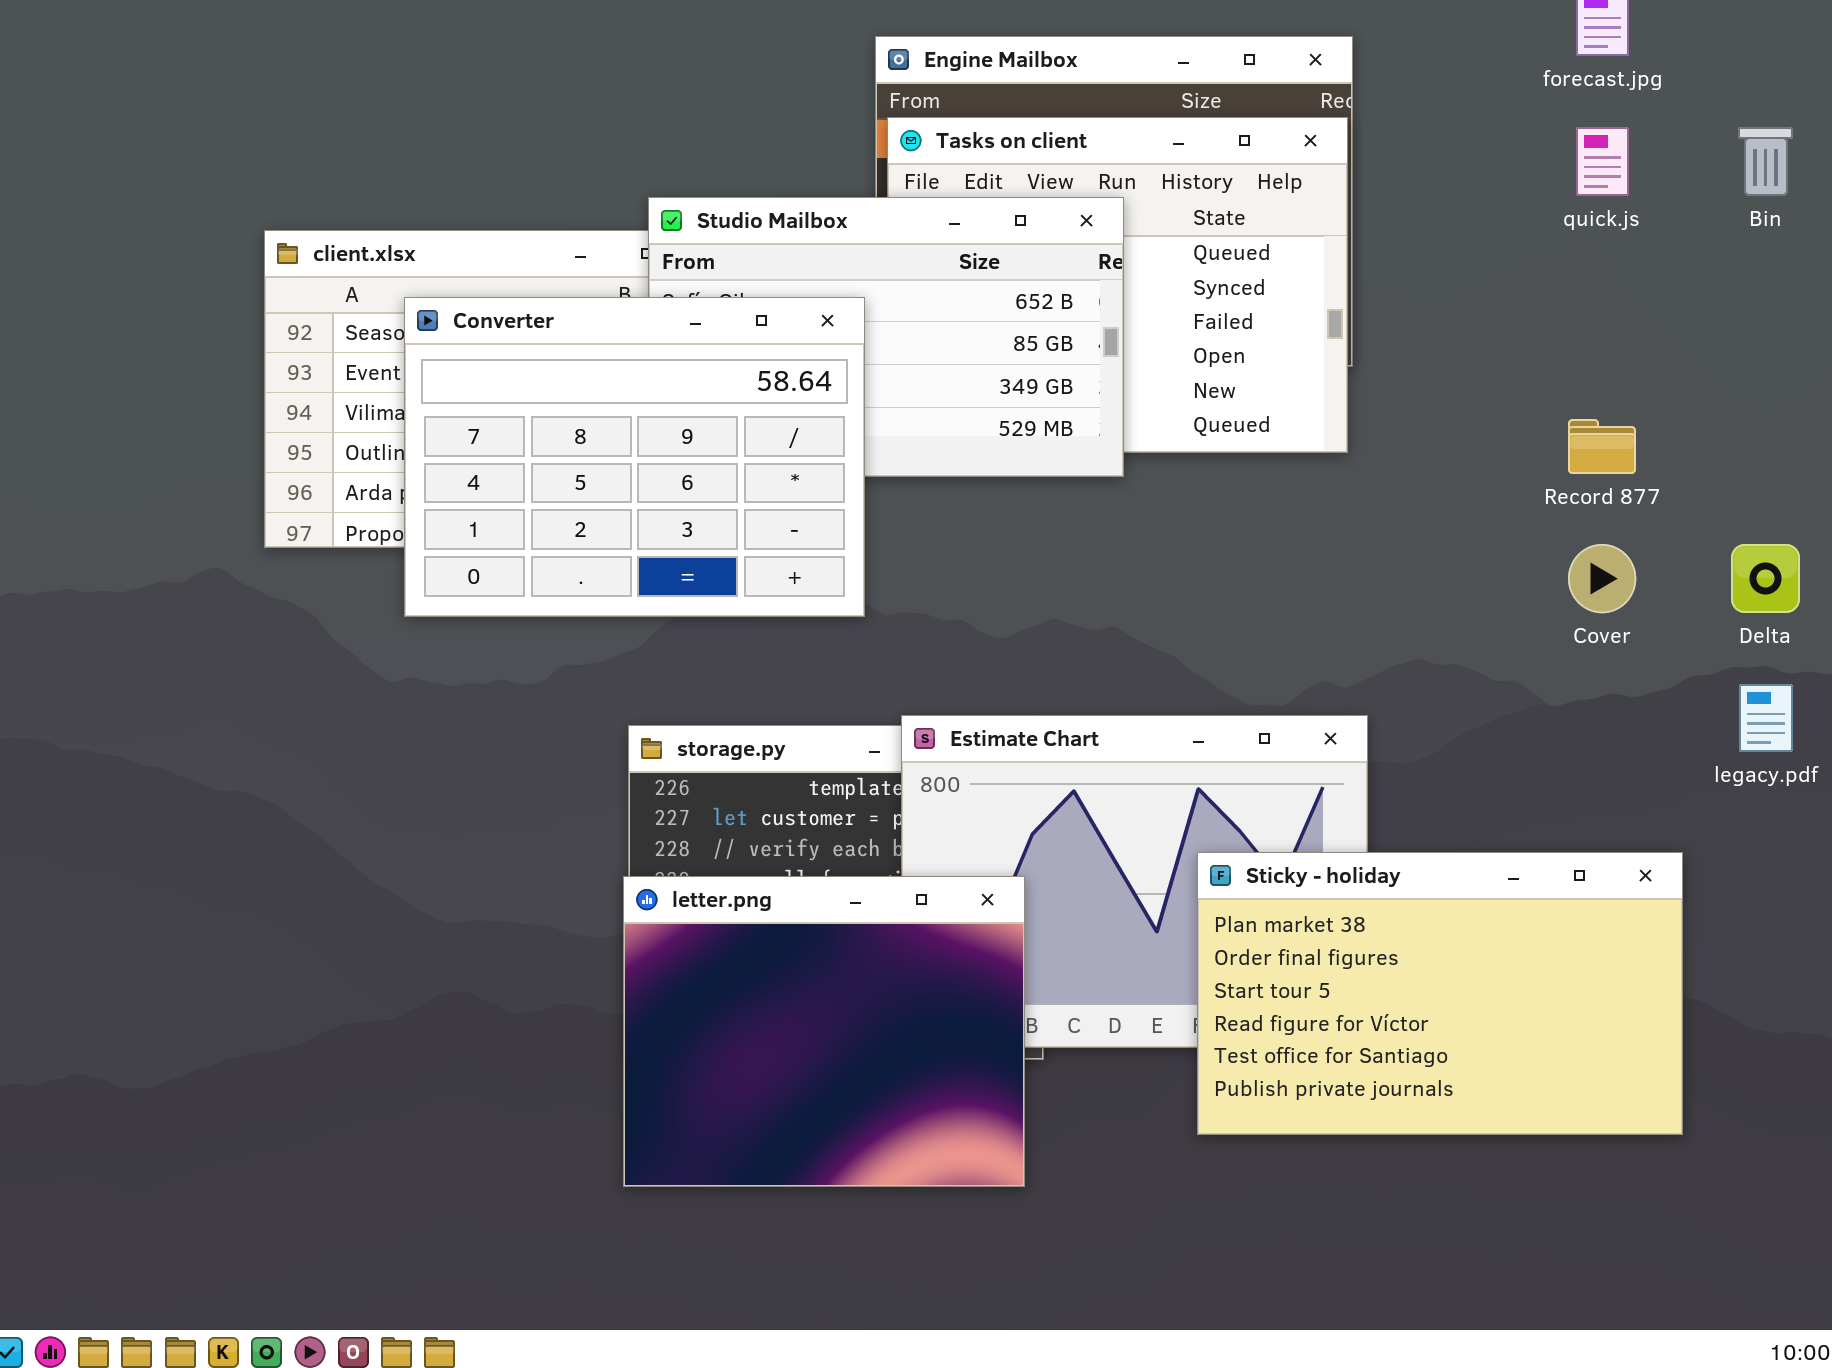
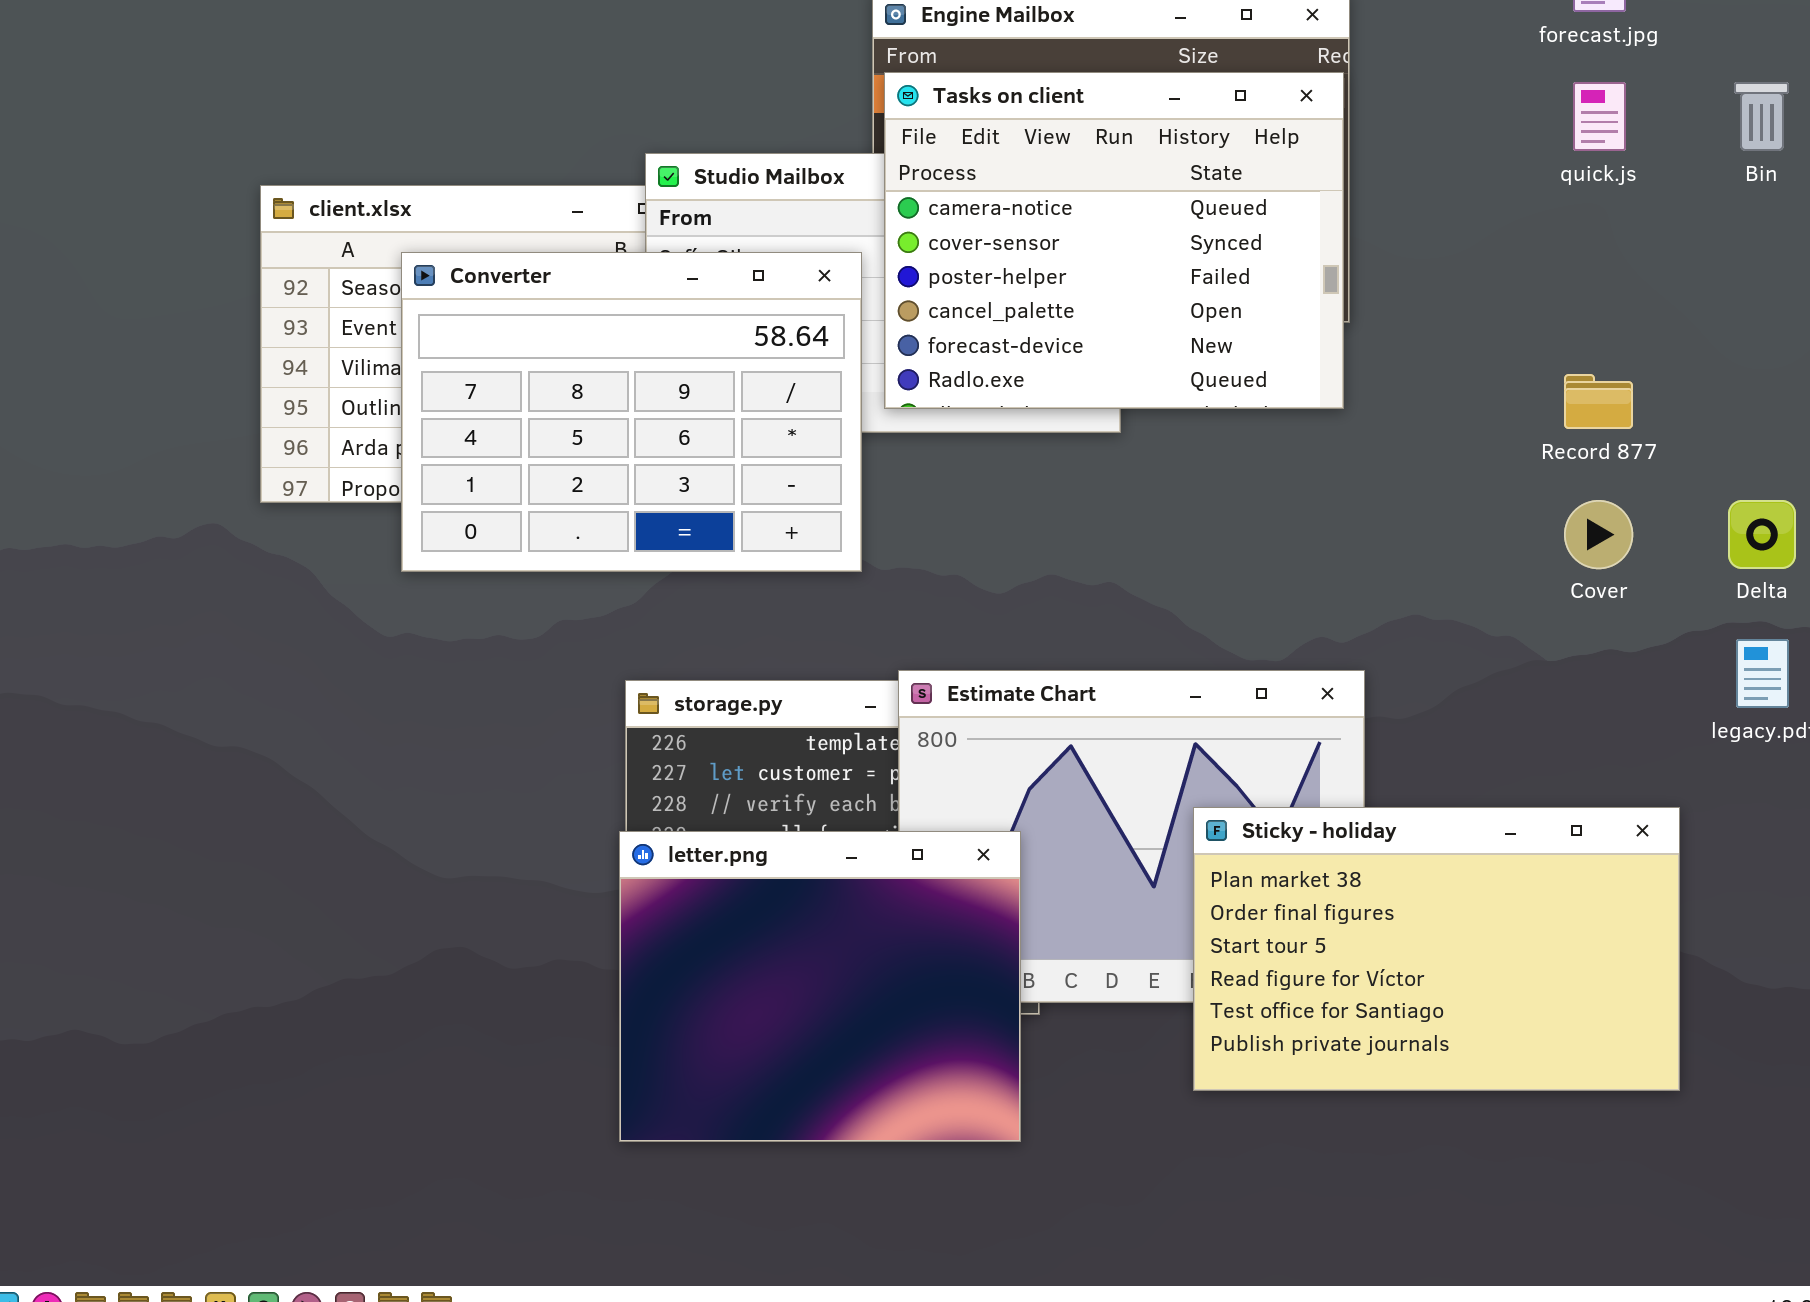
Tasks on client: [887,117,1348,453] -> [884,72,1344,409], raised

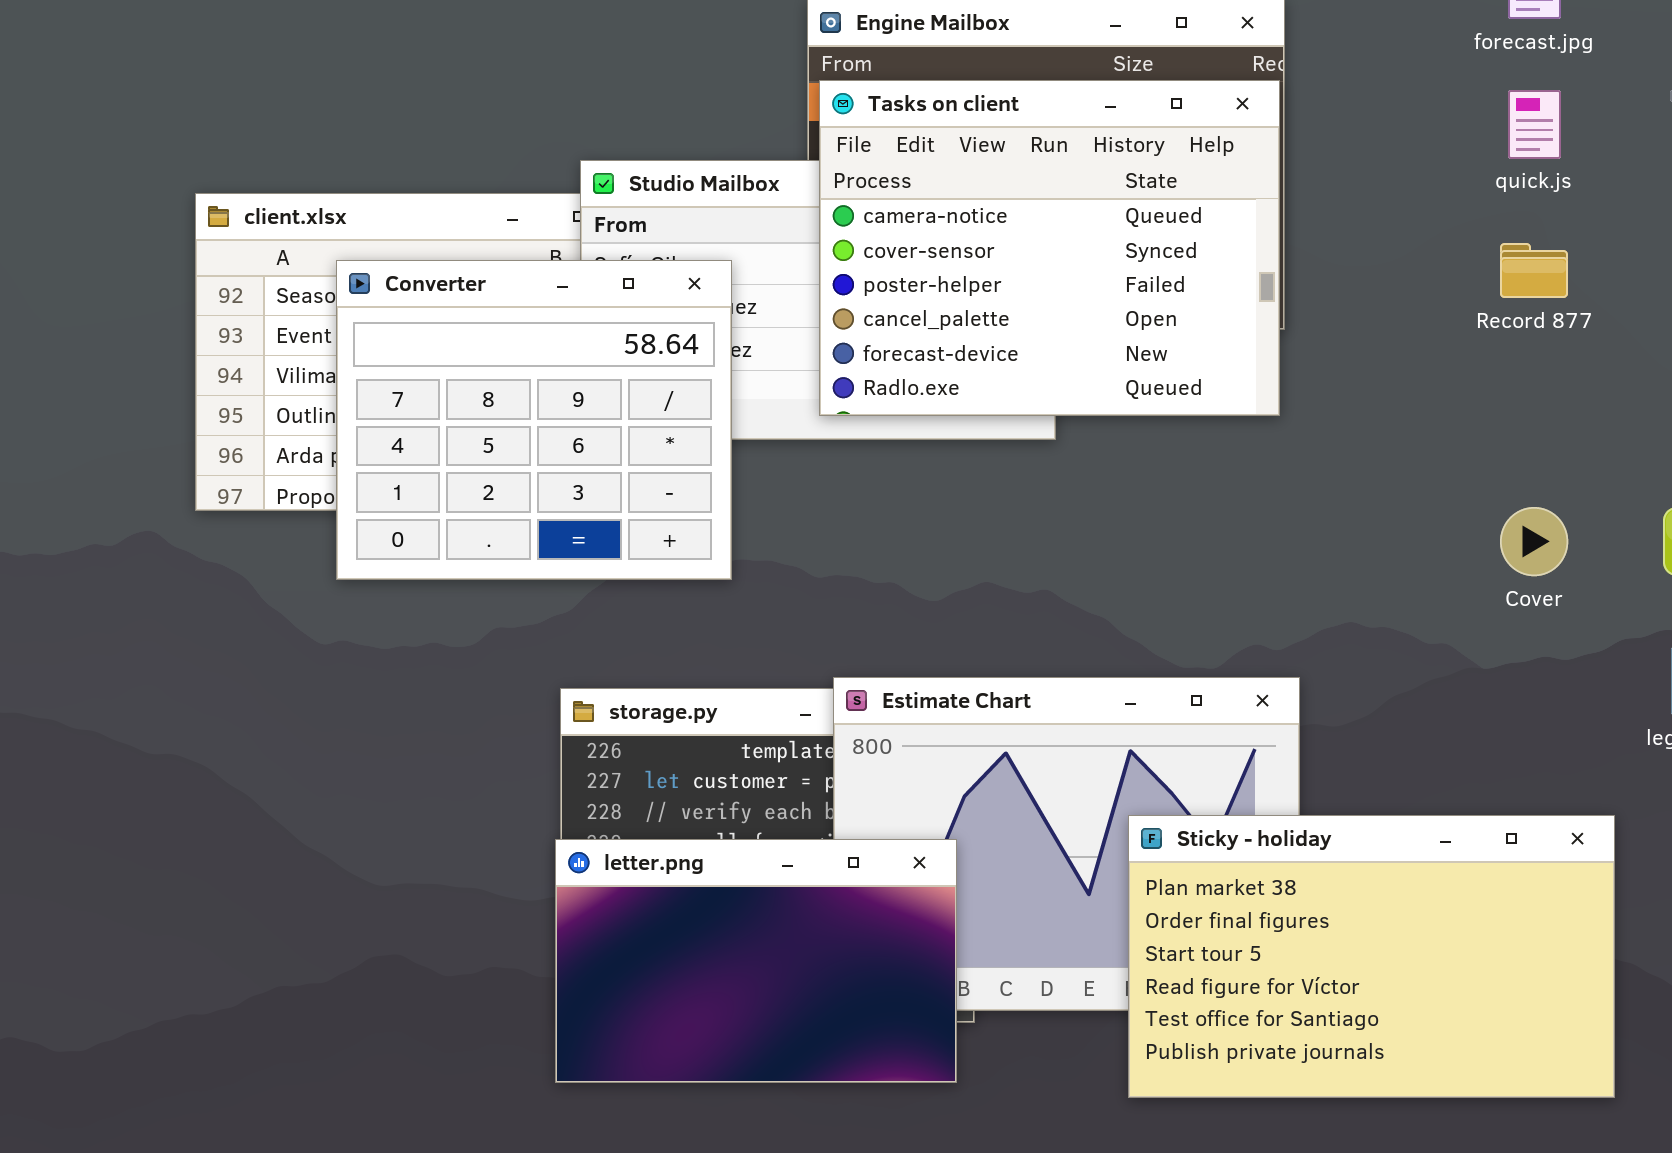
Converter: [401,252,862,572] -> [336,260,732,580], resized
Record 877: [1564,374,1633,429] -> [1500,243,1568,298], moved
letter.png: [619,831,1021,1142] -> [555,839,957,1083], resized

